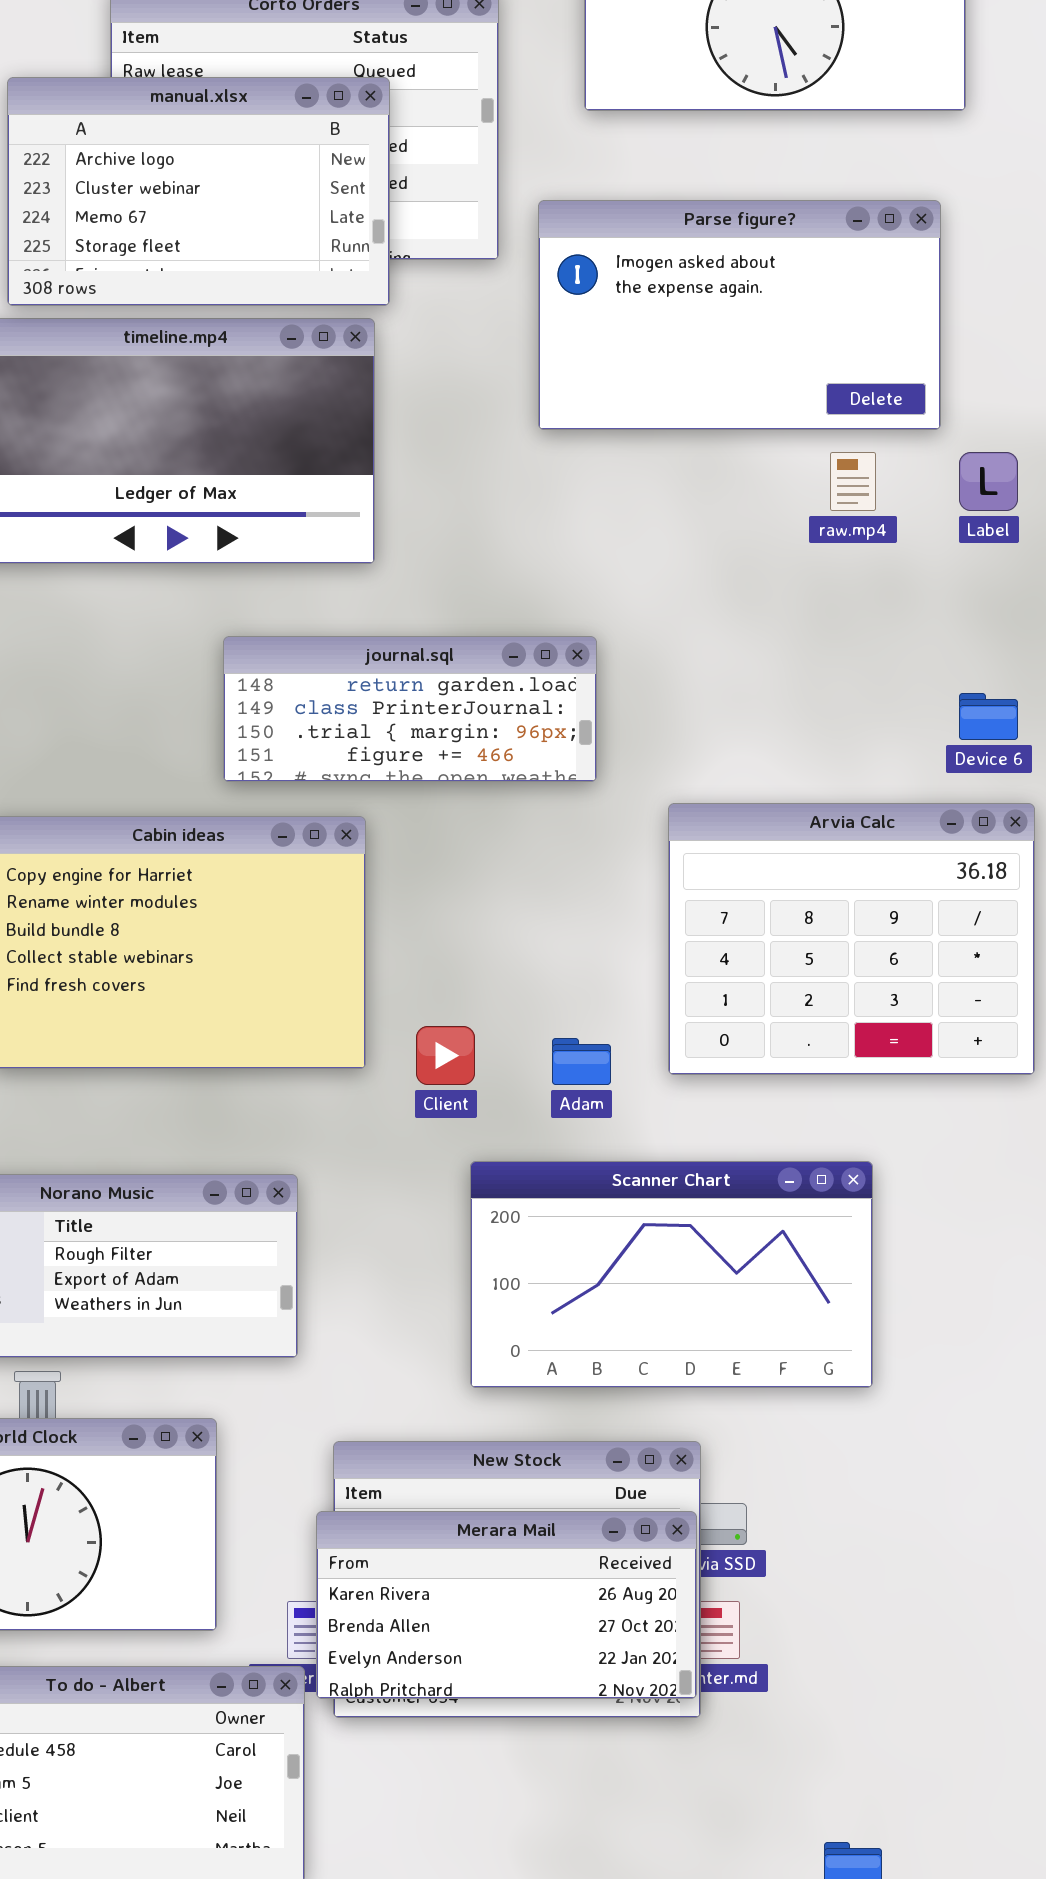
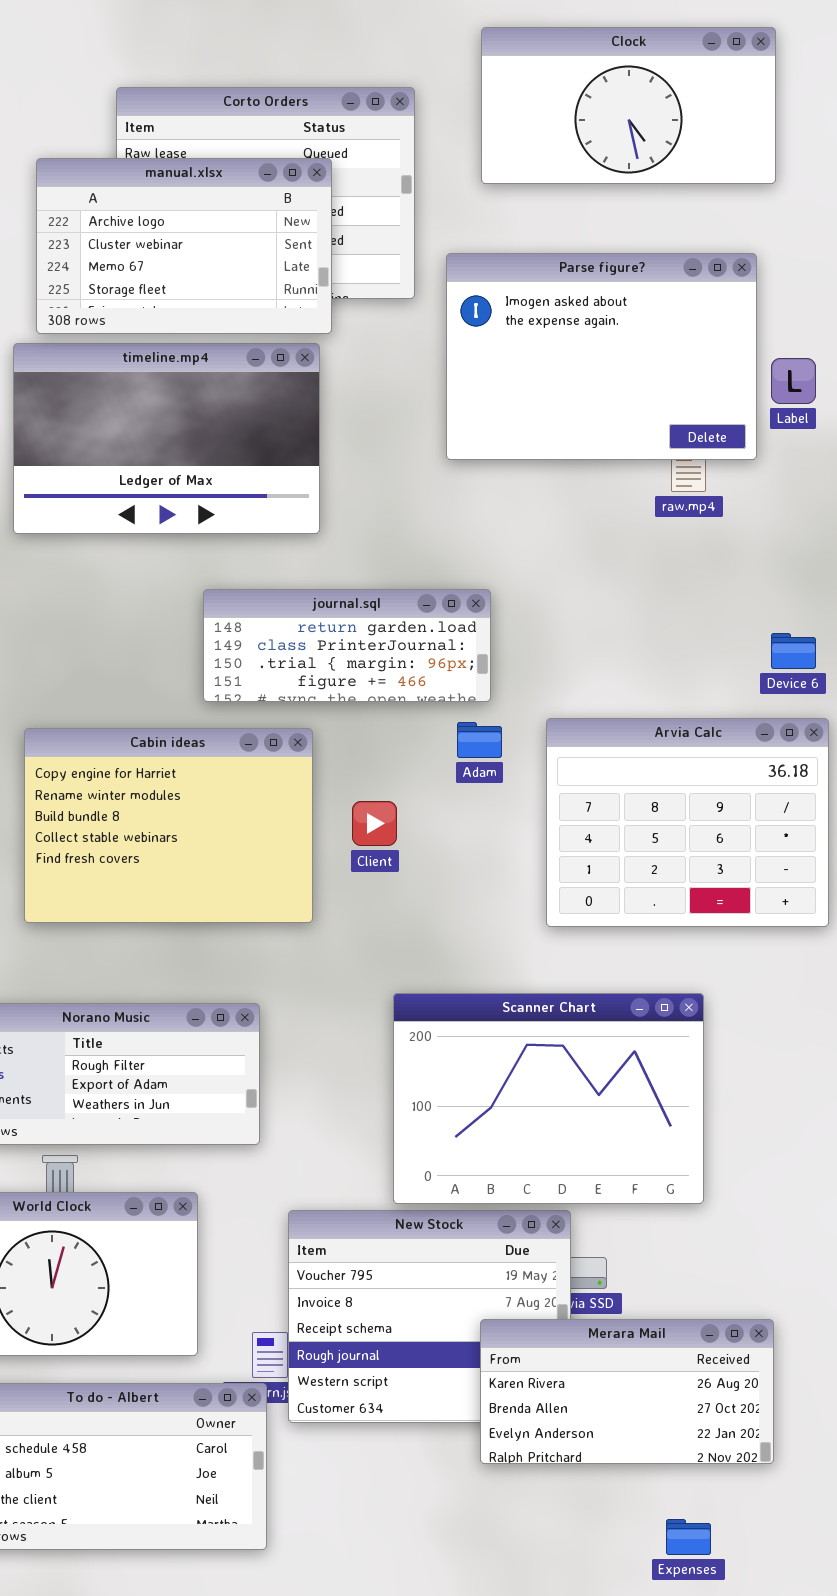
Parse figure?: [538,200,941,430] -> [446,253,757,460], resized
Label: [959,452,1018,511] -> [771,358,816,404], moved
Client: [416,1026,475,1085] -> [352,801,397,846], moved
Adam: [552,1038,611,1085] -> [457,722,502,758], moved
Scanner Chart: [470,1161,873,1388] -> [393,993,704,1204], resized
Merara Mail: [316,1511,697,1699] -> [480,1319,774,1464], moved

